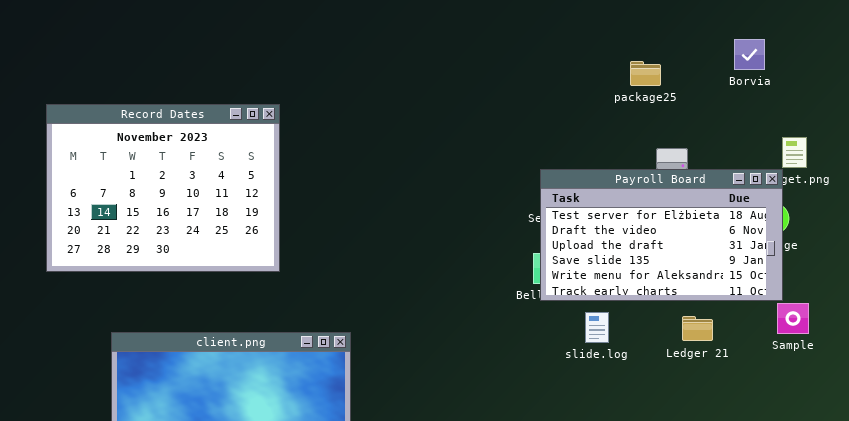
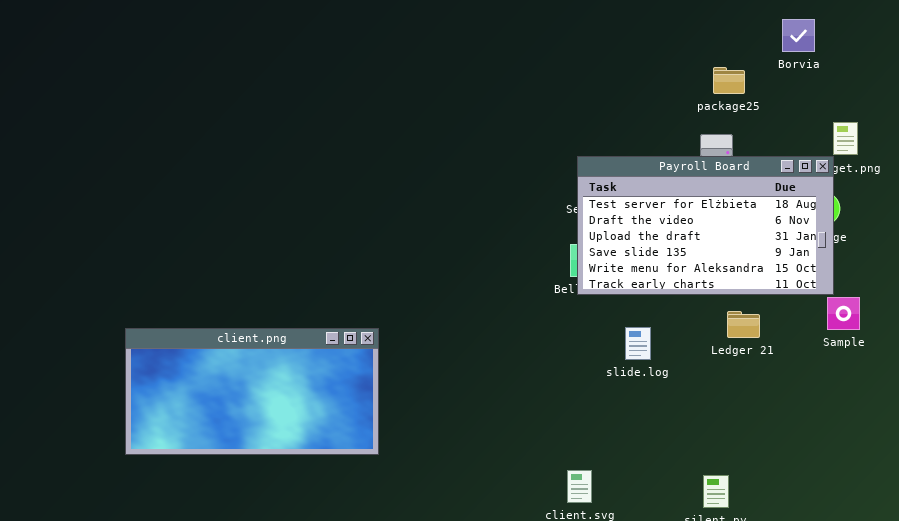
package25: [630,61,661,86] -> [713,67,745,94], moved
Record Dates: [46,104,280,272] -> none, closed
slide.log: [585,312,609,343] -> [625,327,651,360], moved

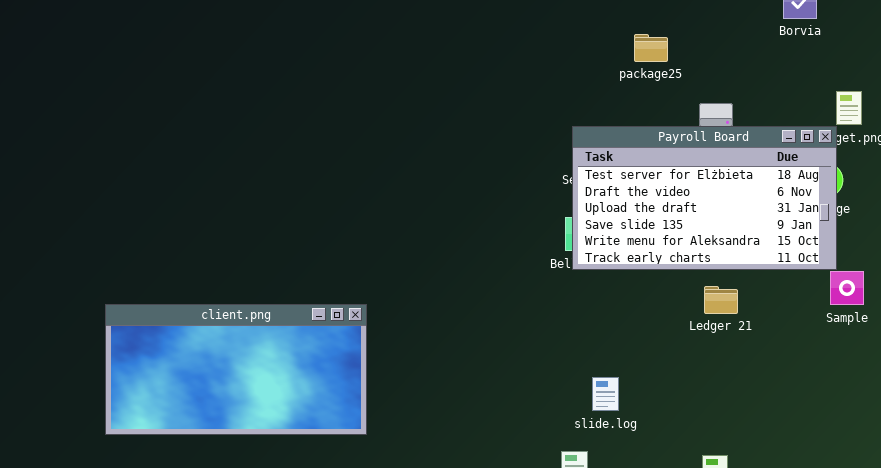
package25: [713,67,745,94] -> [634,34,668,62], moved
Ledger 21: [727,311,760,338] -> [704,286,738,314], moved
slide.log: [625,327,651,360] -> [592,377,619,411], moved

